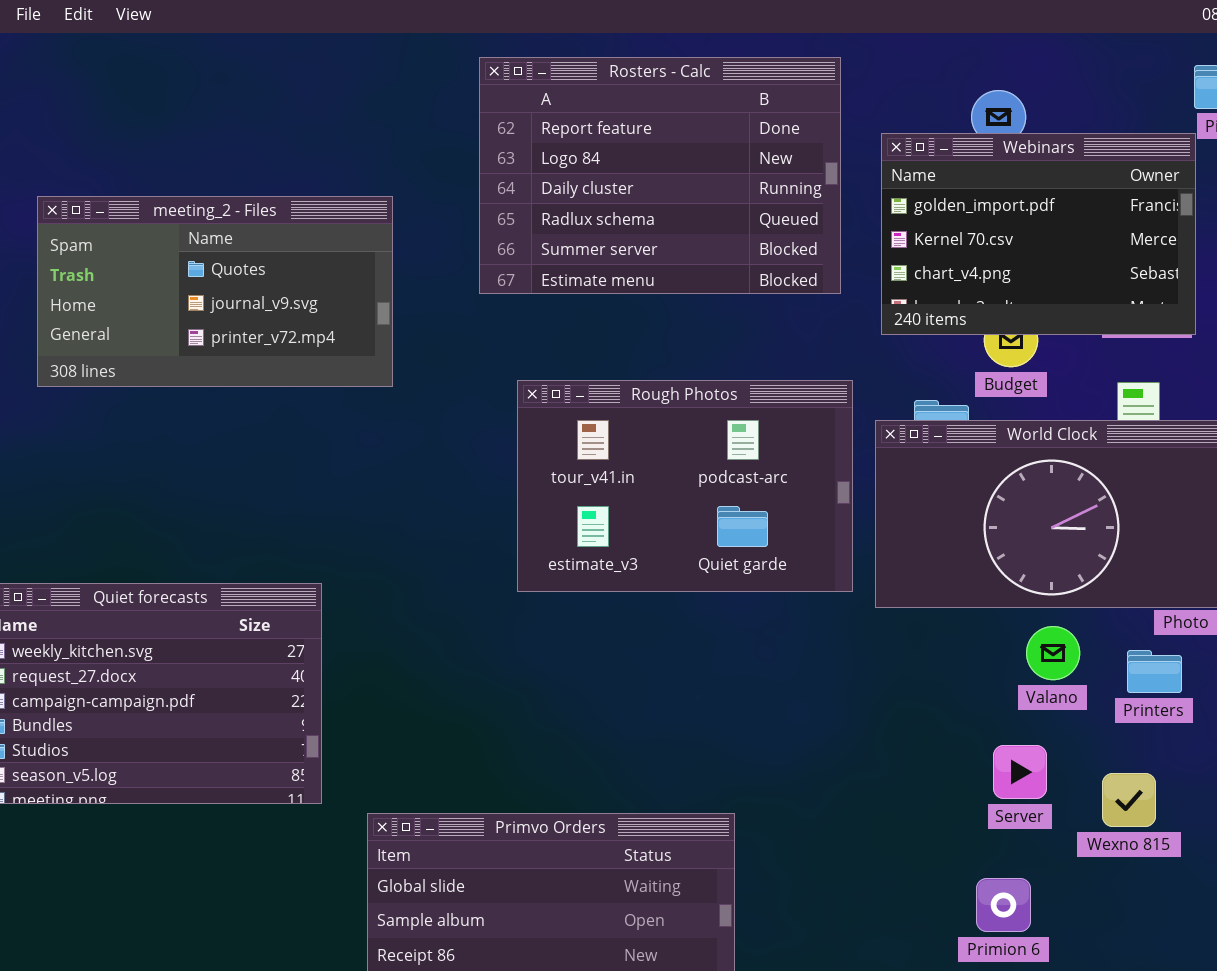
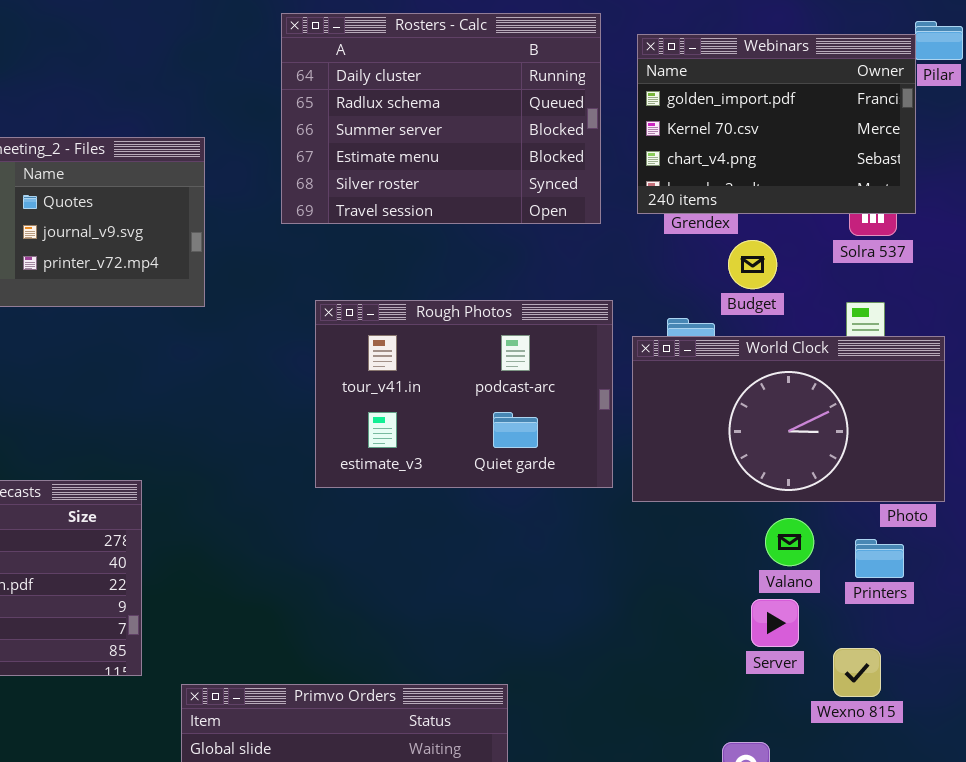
Rosters - Calc: [479,57,841,294] -> [281,13,601,224], scrolled down 2 rows
Webinars: [881,133,1196,335] -> [637,34,916,214], moved
Server: [993,745,1047,799] -> [751,599,799,647], moved

